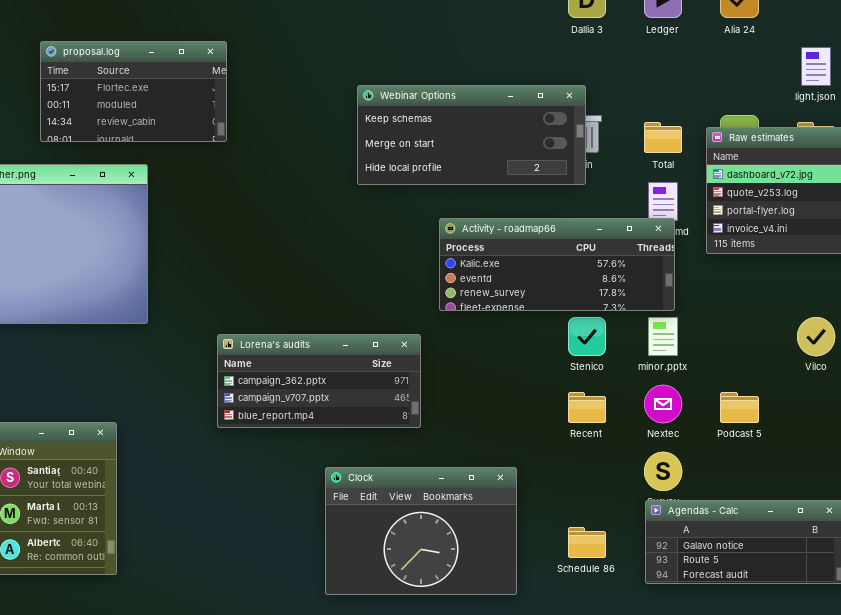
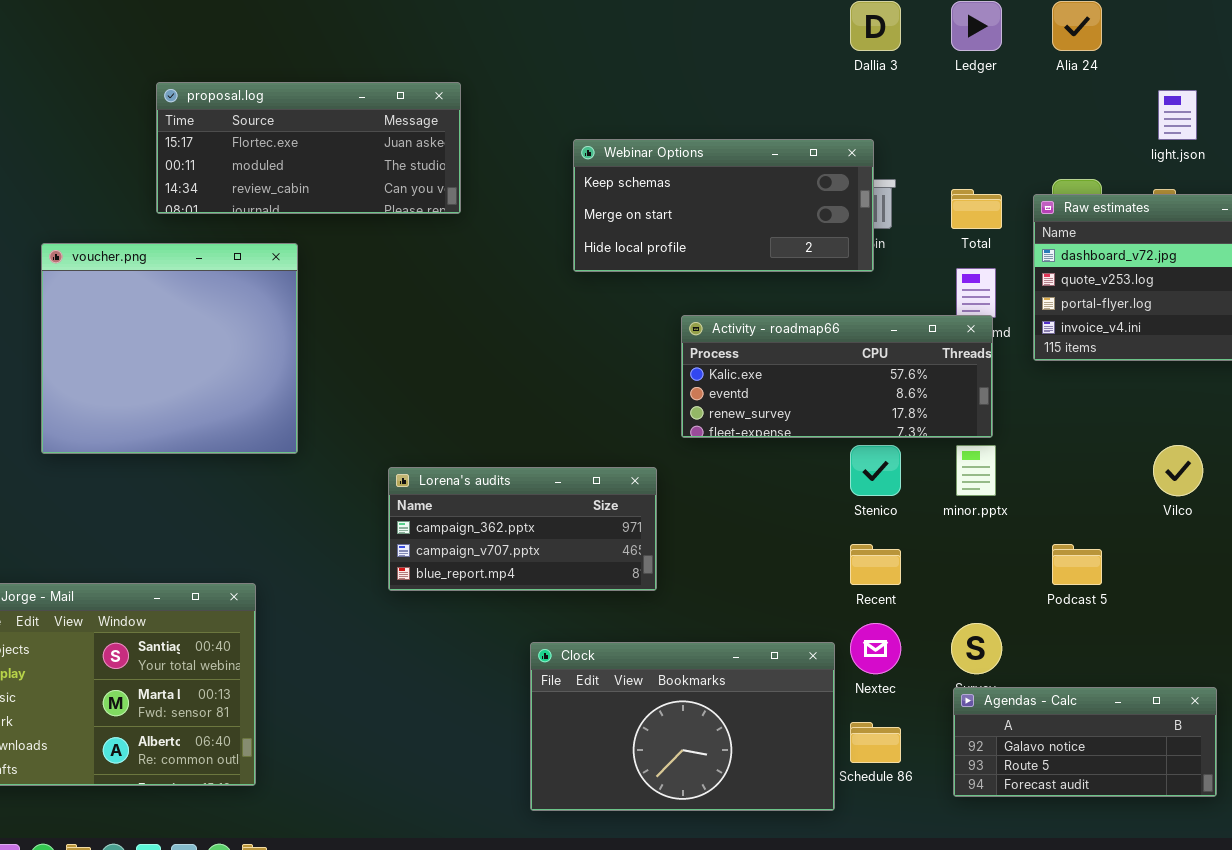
proposal.log: [40,41,227,142] -> [156,82,461,214], resized
Nextec: [644,385,682,423] -> [850,623,901,674], moved
Clock: [325,467,517,595] -> [530,642,835,811], resized

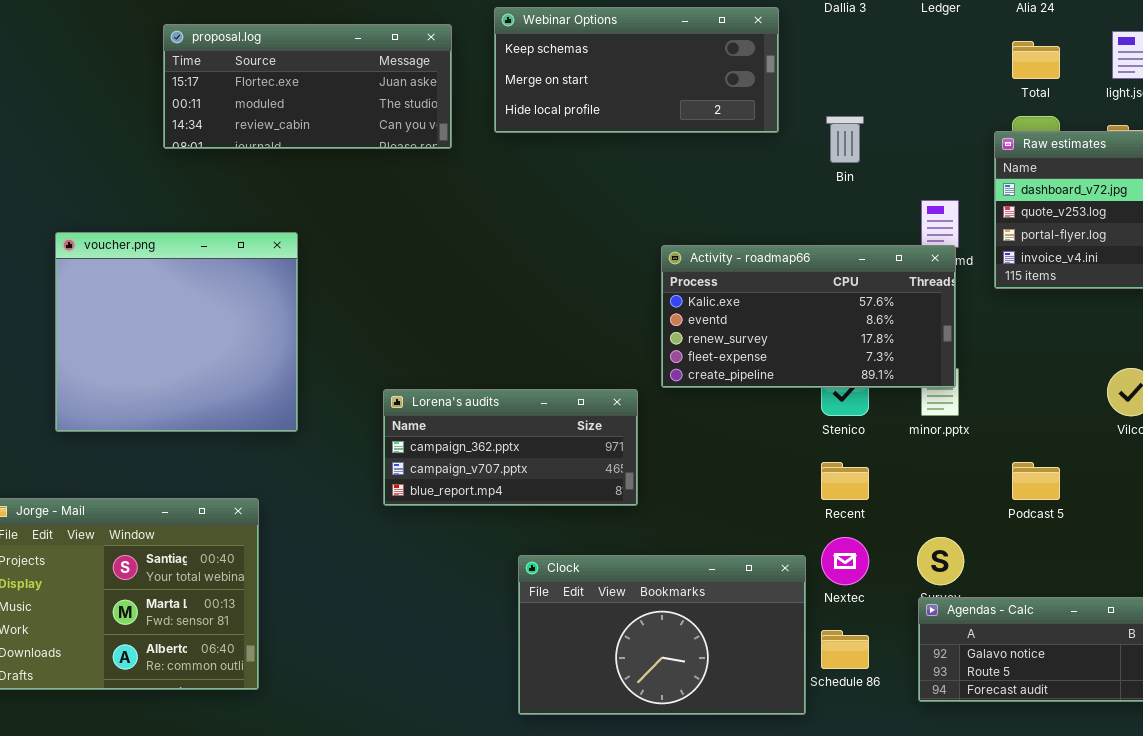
Webinar Options: [573,139,874,272] -> [494,7,779,133], moved
Total: [951,189,1002,229] -> [1012,41,1060,79], moved
voucher.png: [41,243,298,454] -> [55,232,298,432], moved
Activity - roadmap66: [681,315,993,438] -> [661,245,956,388], resized

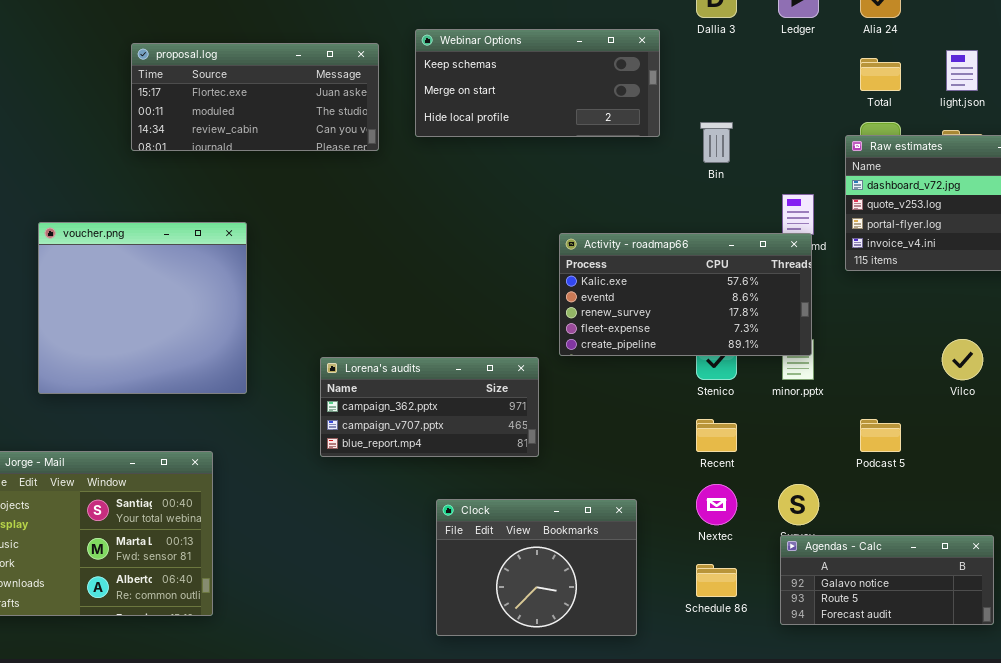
Clock: [518,555,806,715] -> [436,499,637,636], resized

